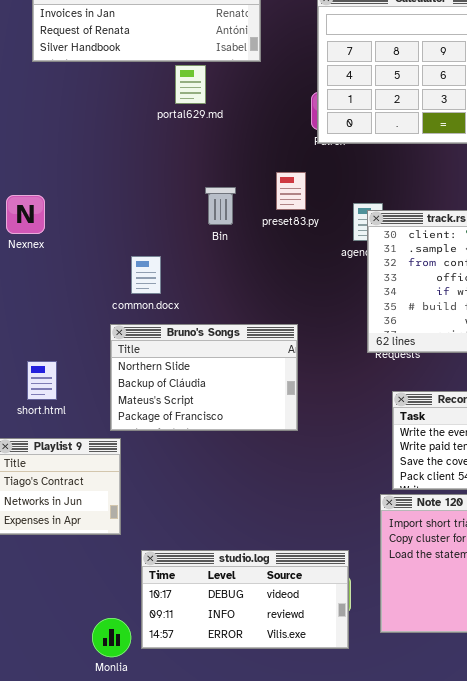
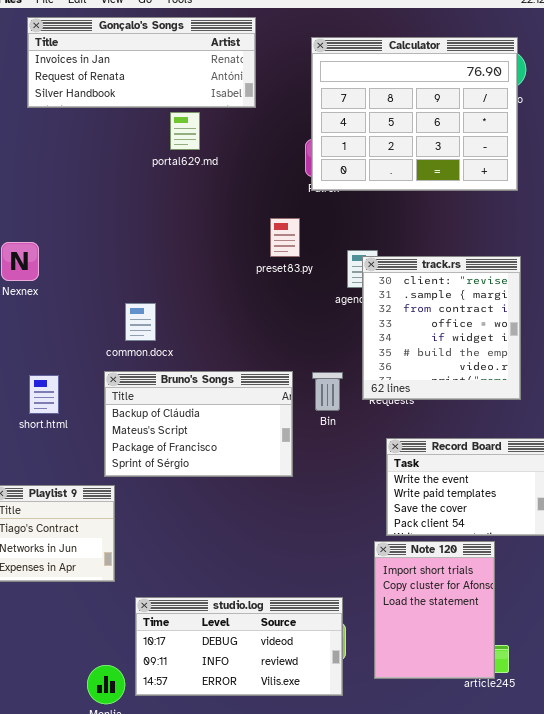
Bin: [205,187,236,225] -> [312,372,343,411], moved
Bruno's Songs: [110,324,298,431] -> [104,371,293,477], scrolled down 1 row
short.html: [27,361,57,400] -> [29,375,59,414], moved

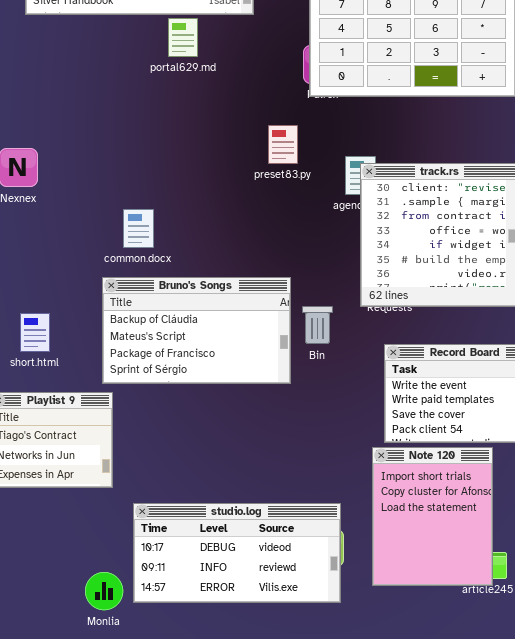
Bin: [312,372,343,411] -> [302,306,333,344], moved
short.html: [29,375,59,414] -> [20,313,50,352], moved

